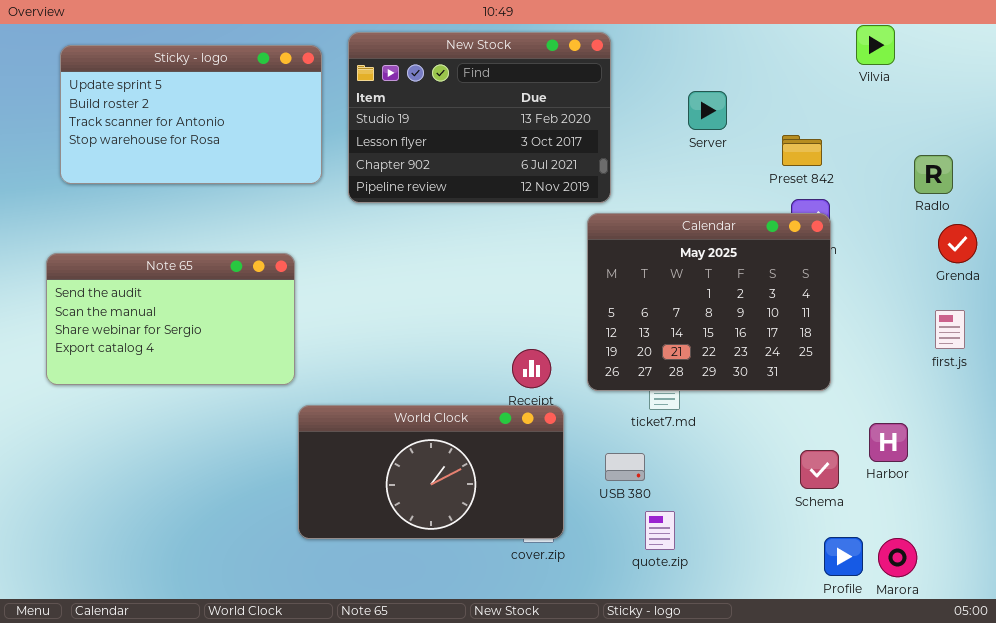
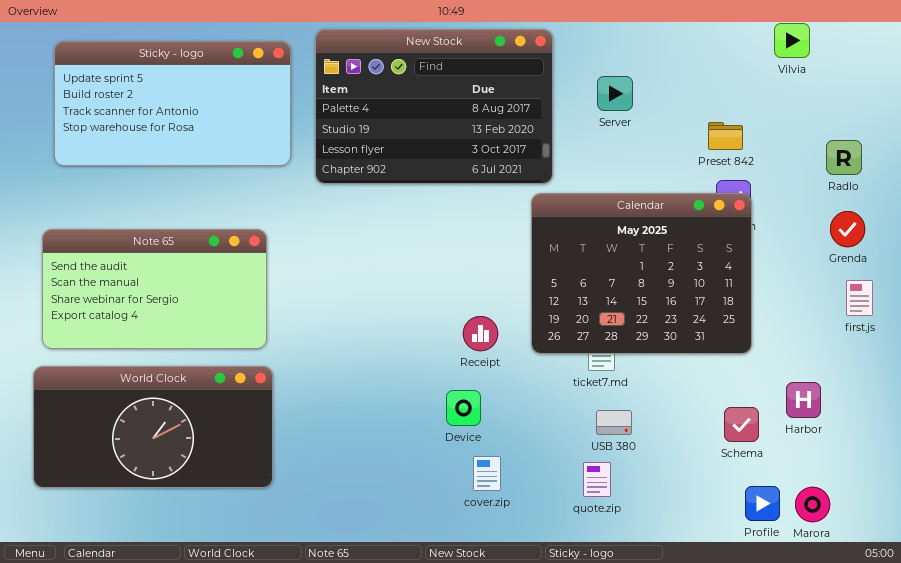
New Stock: [348,32,611,203] -> [315,29,553,184], scrolled up 1 row
Server: [688,91,727,130] -> [597,76,633,111], moved
Grenda: [938,224,977,263] -> [830,211,865,247], moved
World Clock: [298,405,564,539] -> [33,366,273,488], moved
USB 380: [605,453,645,481] -> [596,410,632,435], moved

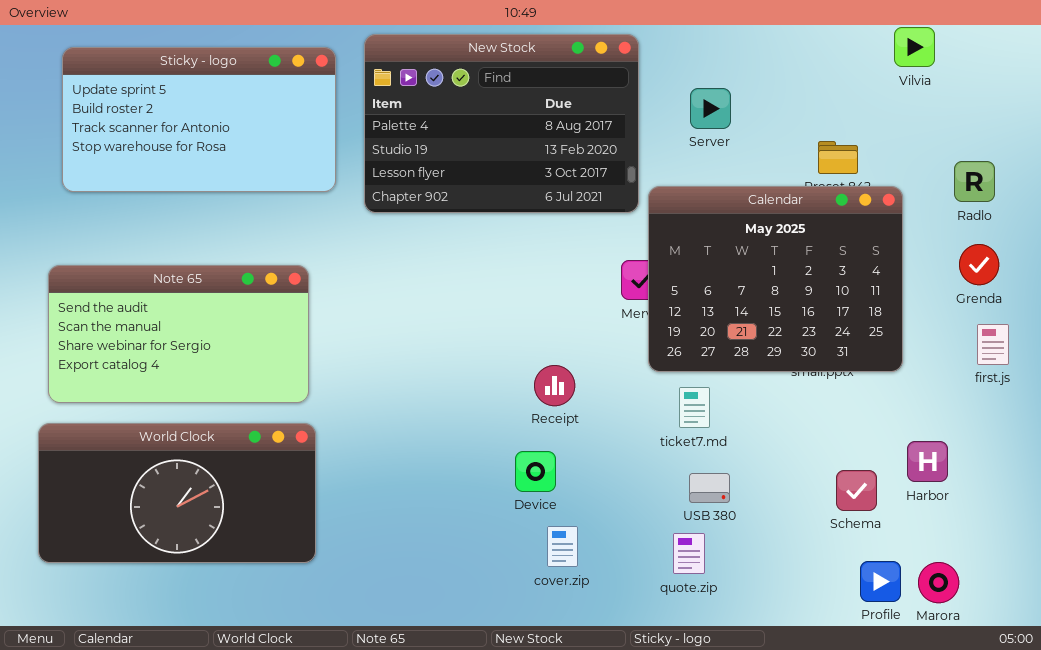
Calendar: [531,193,752,354] -> [648,186,903,372], moved

